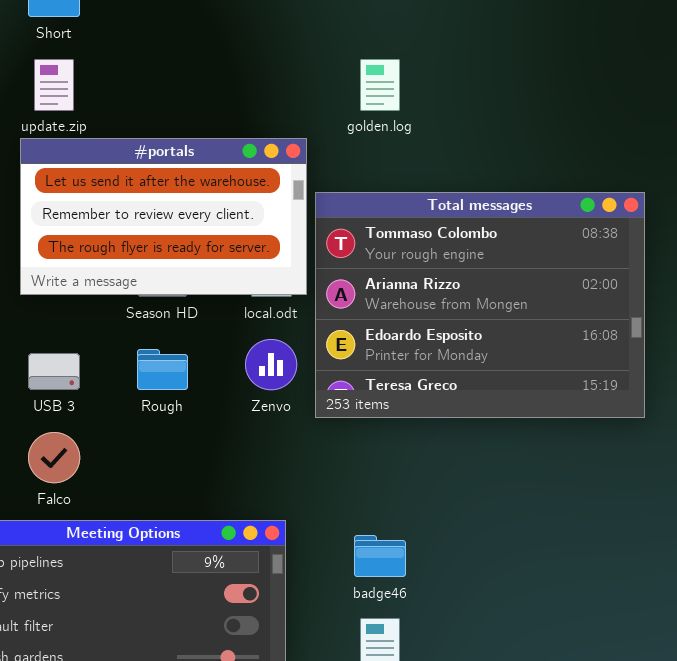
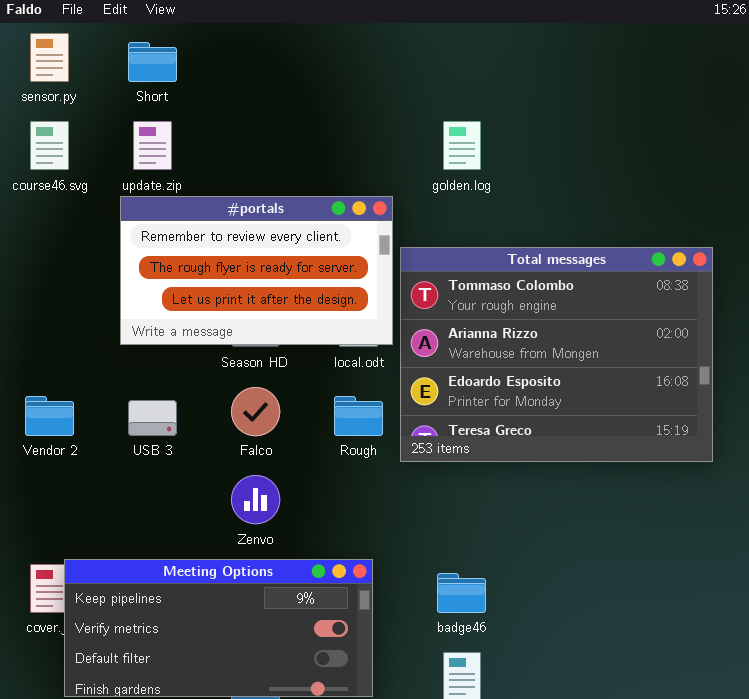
#portals: [20,138,307,295] -> [120,196,393,345], scrolled down 1 row
Zenvo: [245,339,297,390] -> [231,475,280,524], moved
Rough: [137,349,188,390] -> [334,396,383,436], moved
Falco: [28,432,80,483] -> [231,387,280,436], moved

